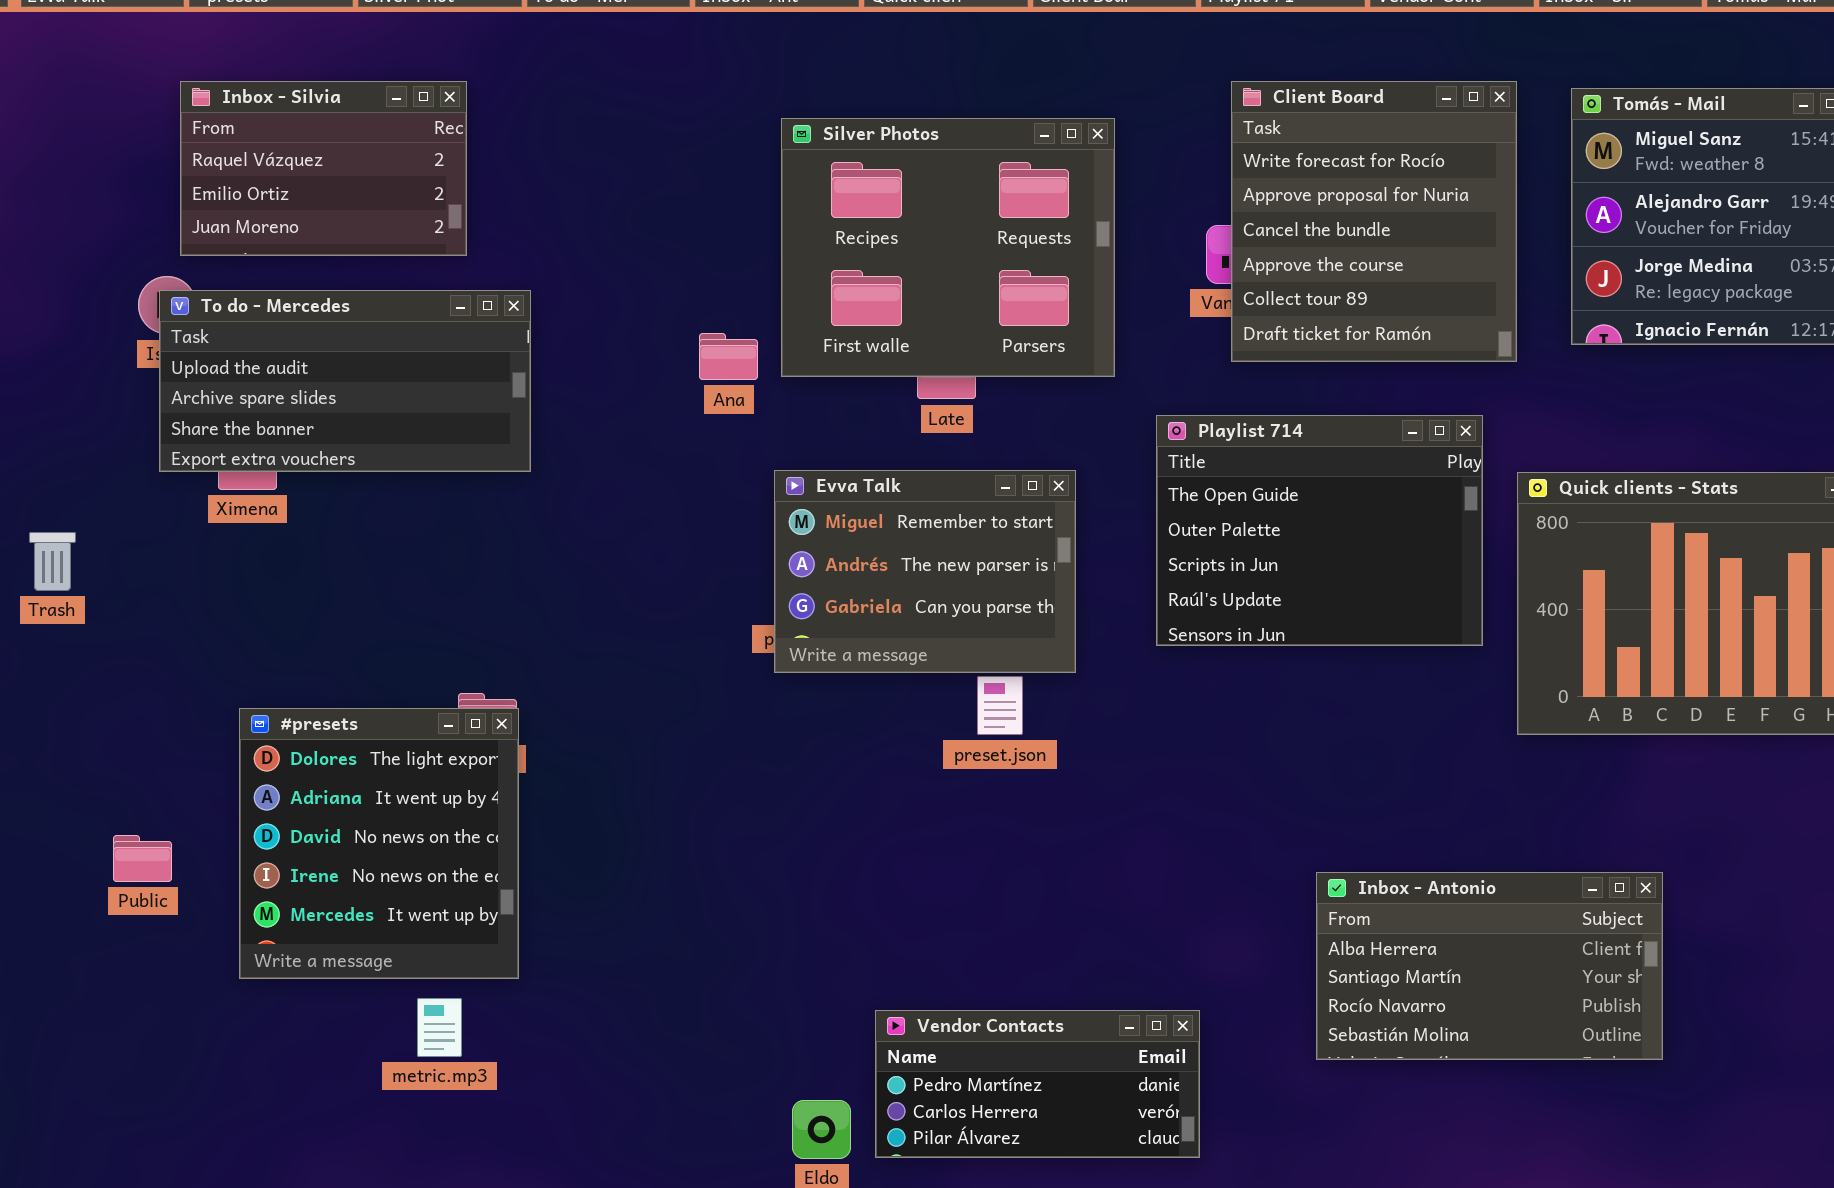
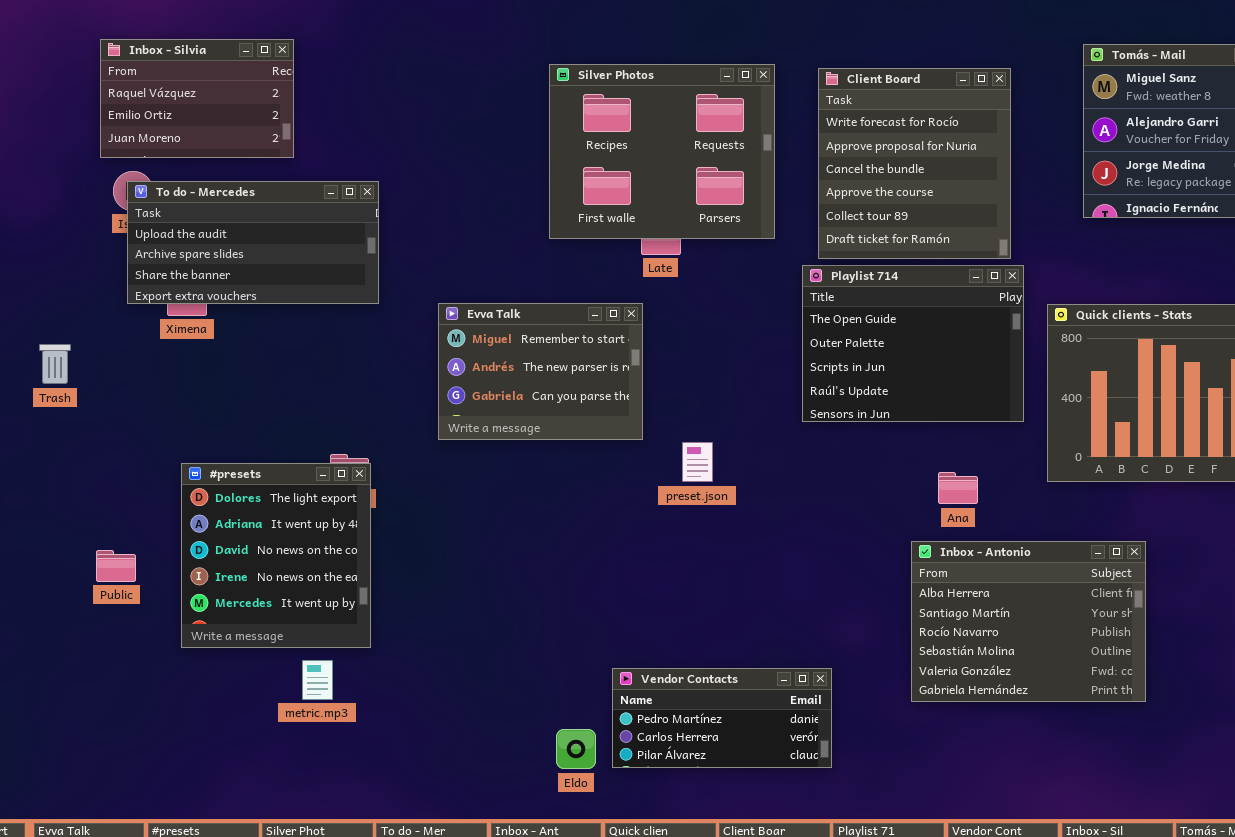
Inbox - Silvia: [180,81,467,256] -> [100,39,294,158], moved
Client Board: [1231,81,1517,362] -> [818,68,1011,259], moved
Ana: [699,333,758,380] -> [938,472,978,504], moved
Evva Talk: [774,470,1076,673] -> [438,303,643,440], moved
Inbox - Antonio: [1316,872,1663,1060] -> [911,541,1146,702], resized

